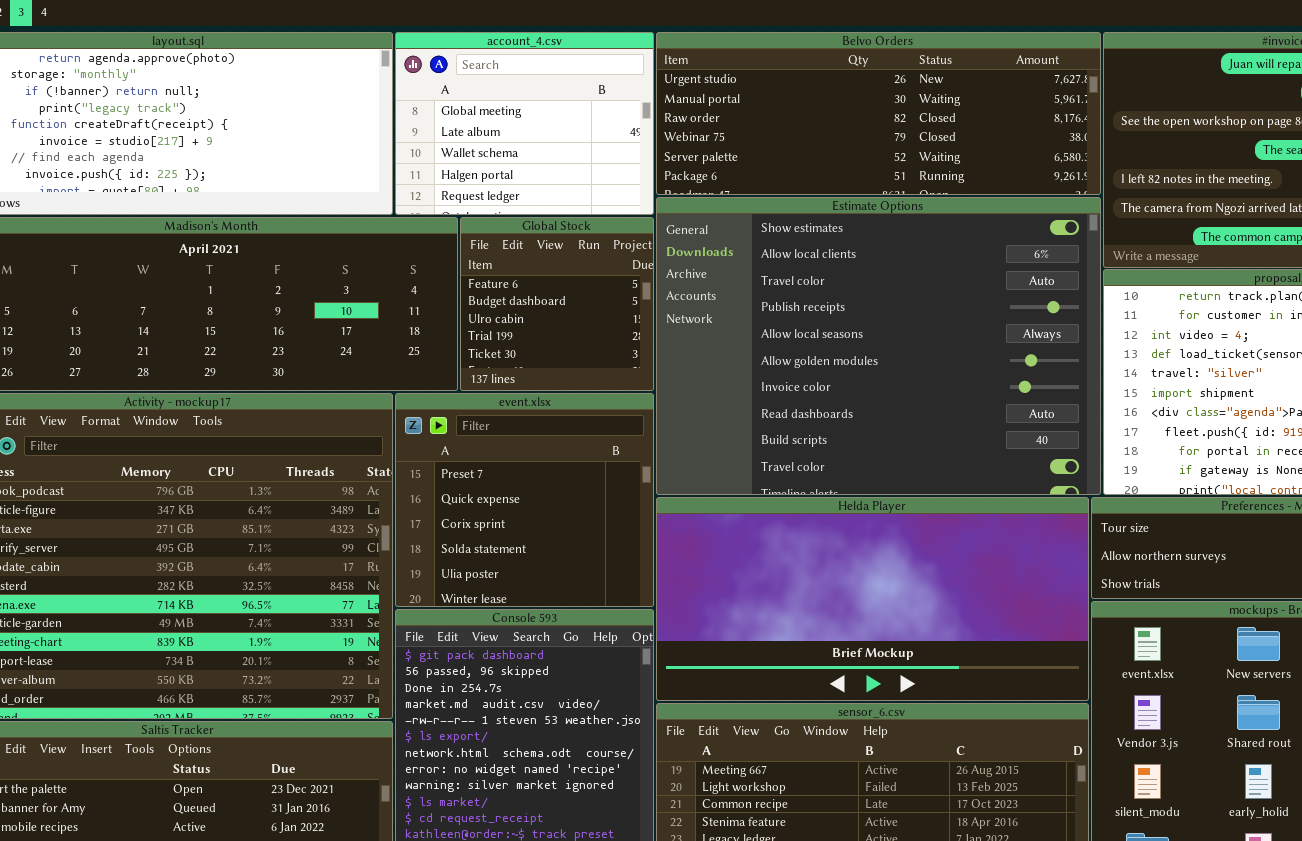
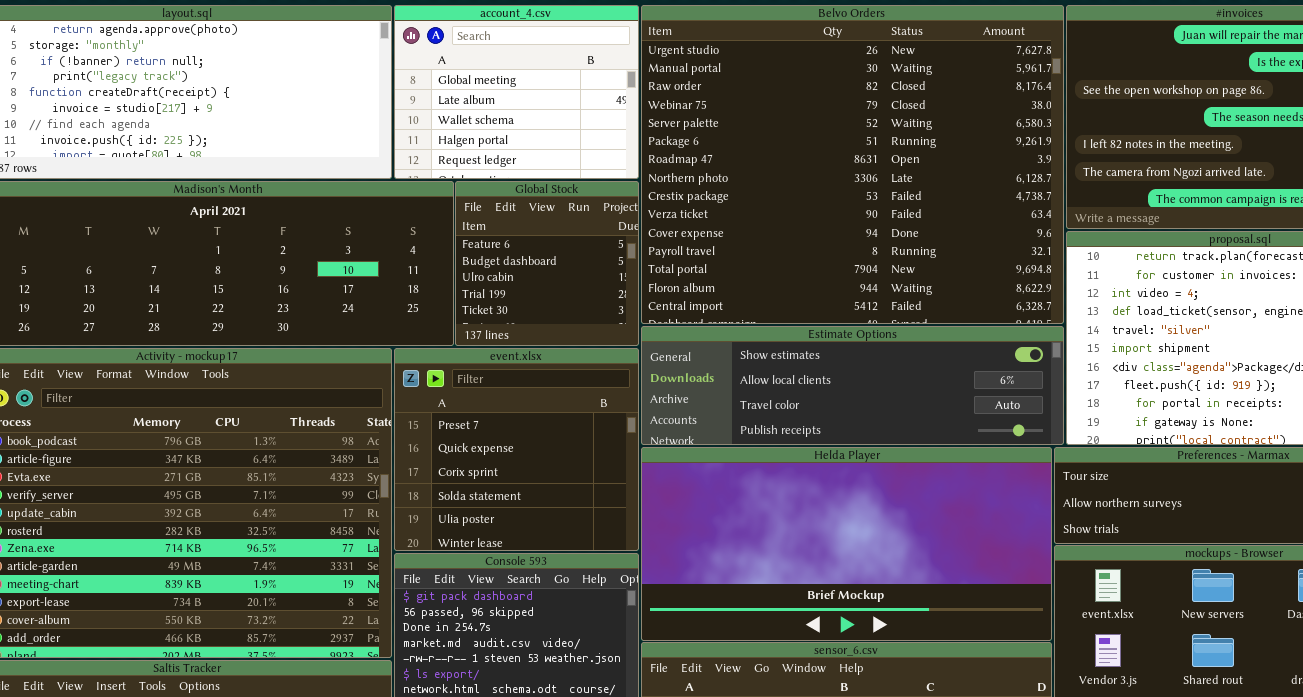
Belvo Orders: [656,32,1101,195] -> [641,5,1064,324], resized
Estimate Options: [656,197,1101,495] -> [641,326,1064,445], resized

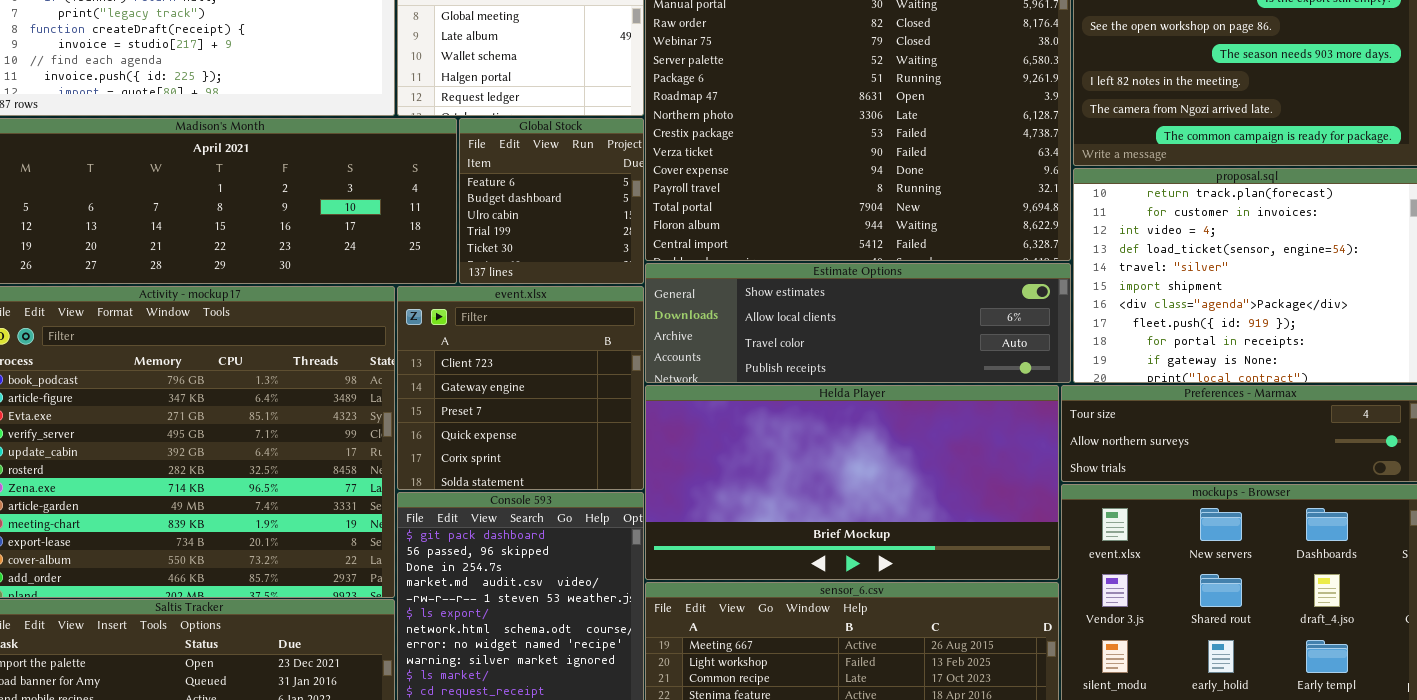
event.xlsx: [394,348,639,551] -> [397,286,644,490], scrolled up 2 rows

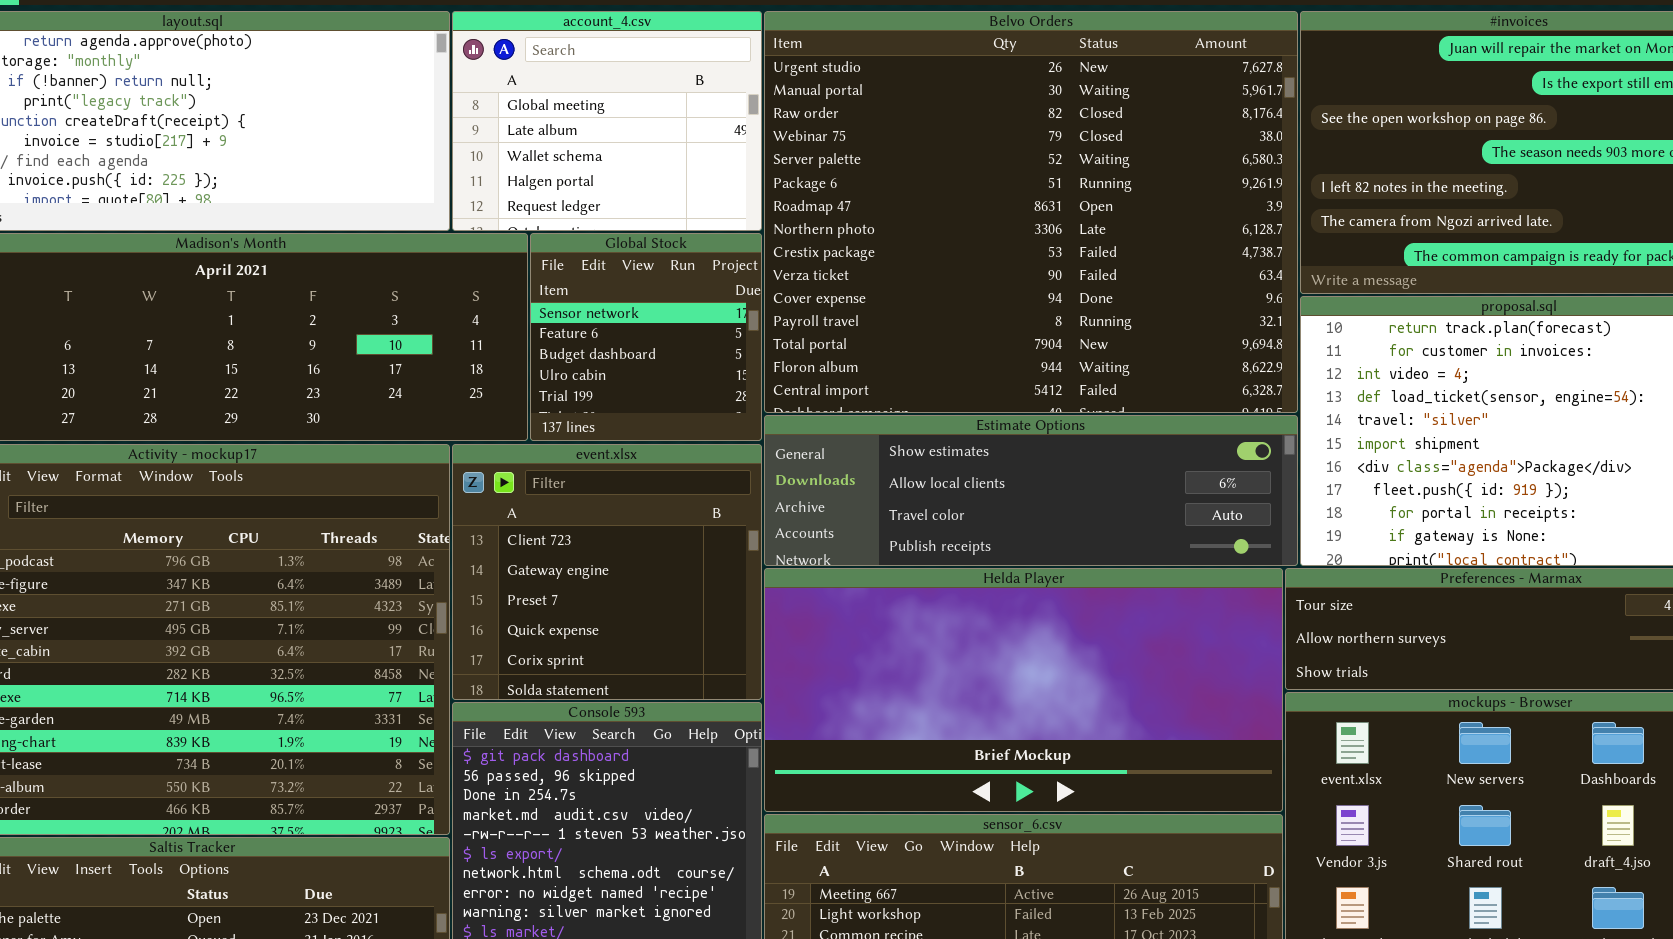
Global Stock: [459,118,644,284] -> [530,233,762,441], scrolled up 1 row

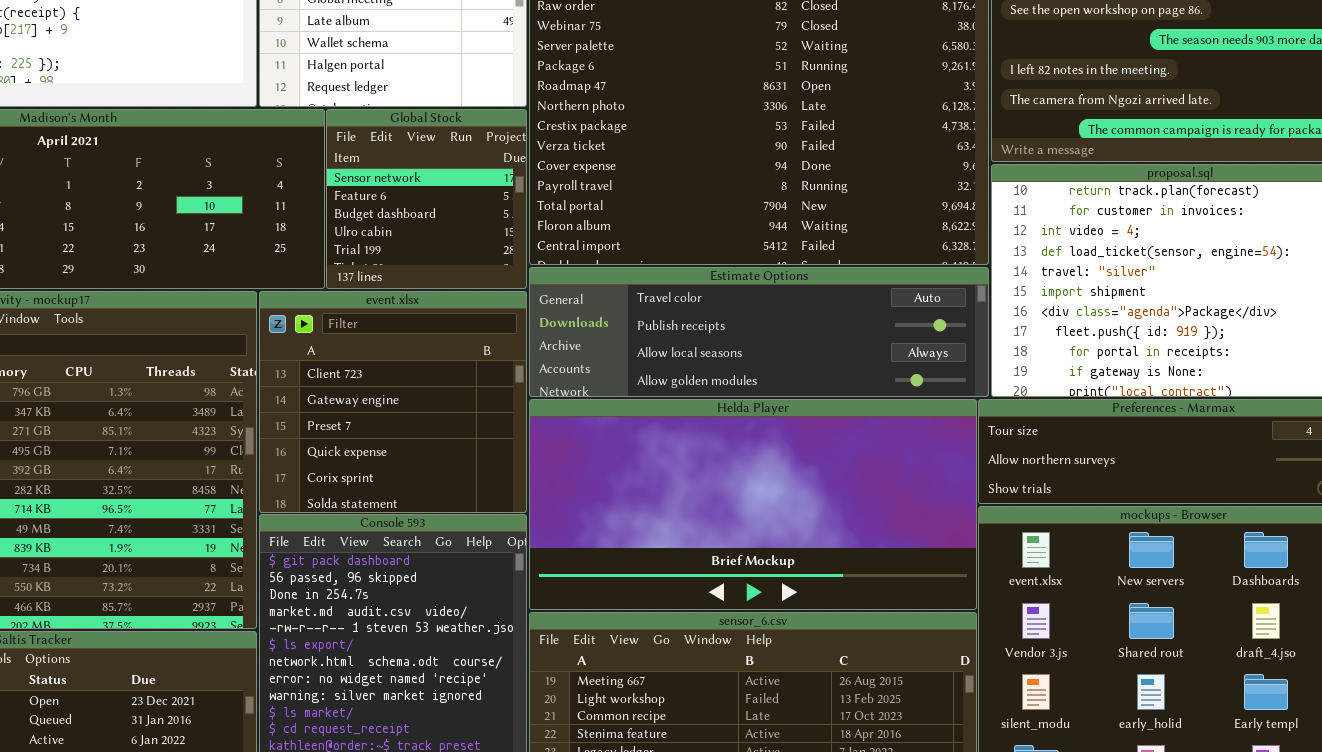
Estimate Options: [764,415,1298,566] -> [529,267,989,397], scrolled down 2 rows

